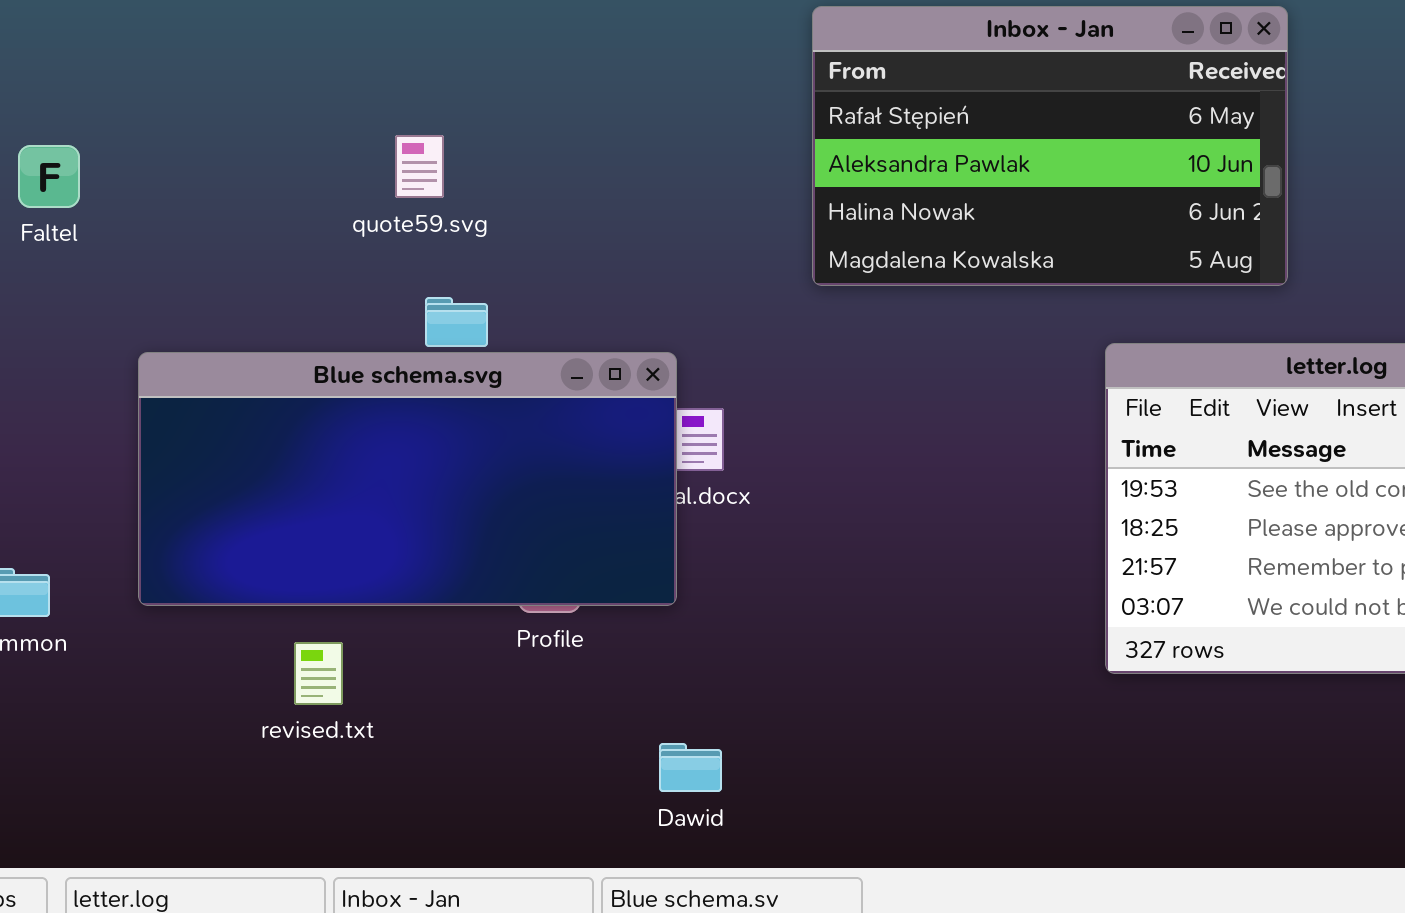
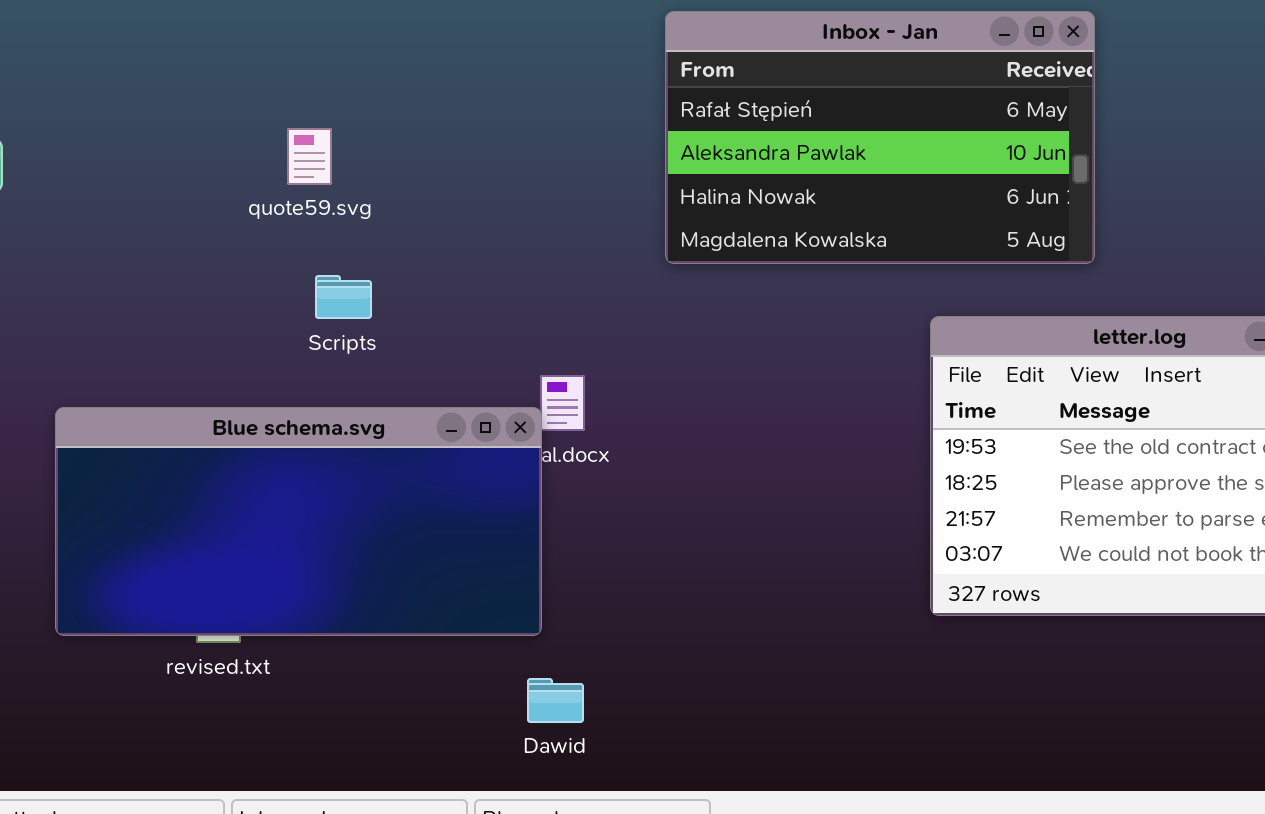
Blue schema.svg: [138,352,677,606] -> [55,407,542,636], moved

